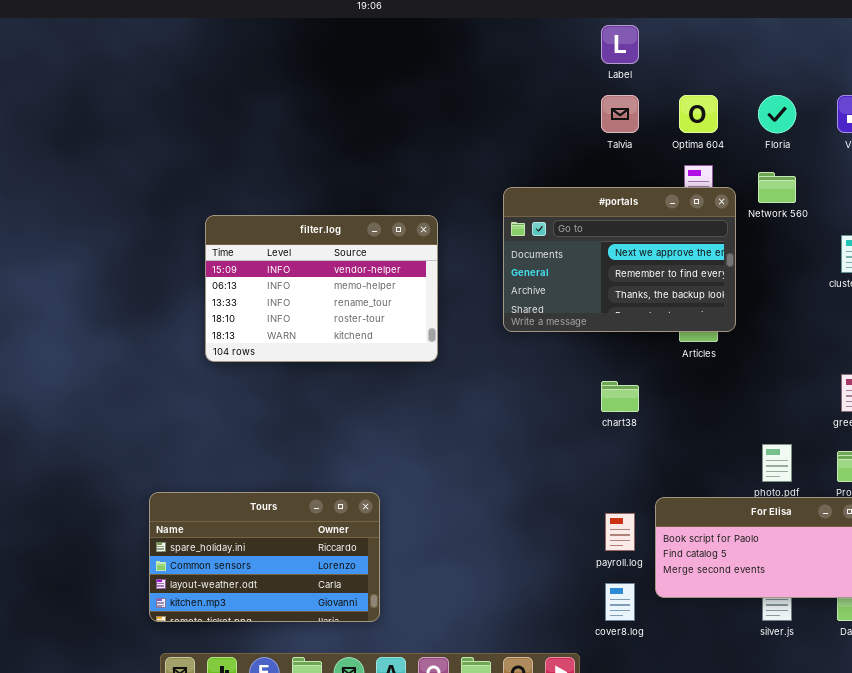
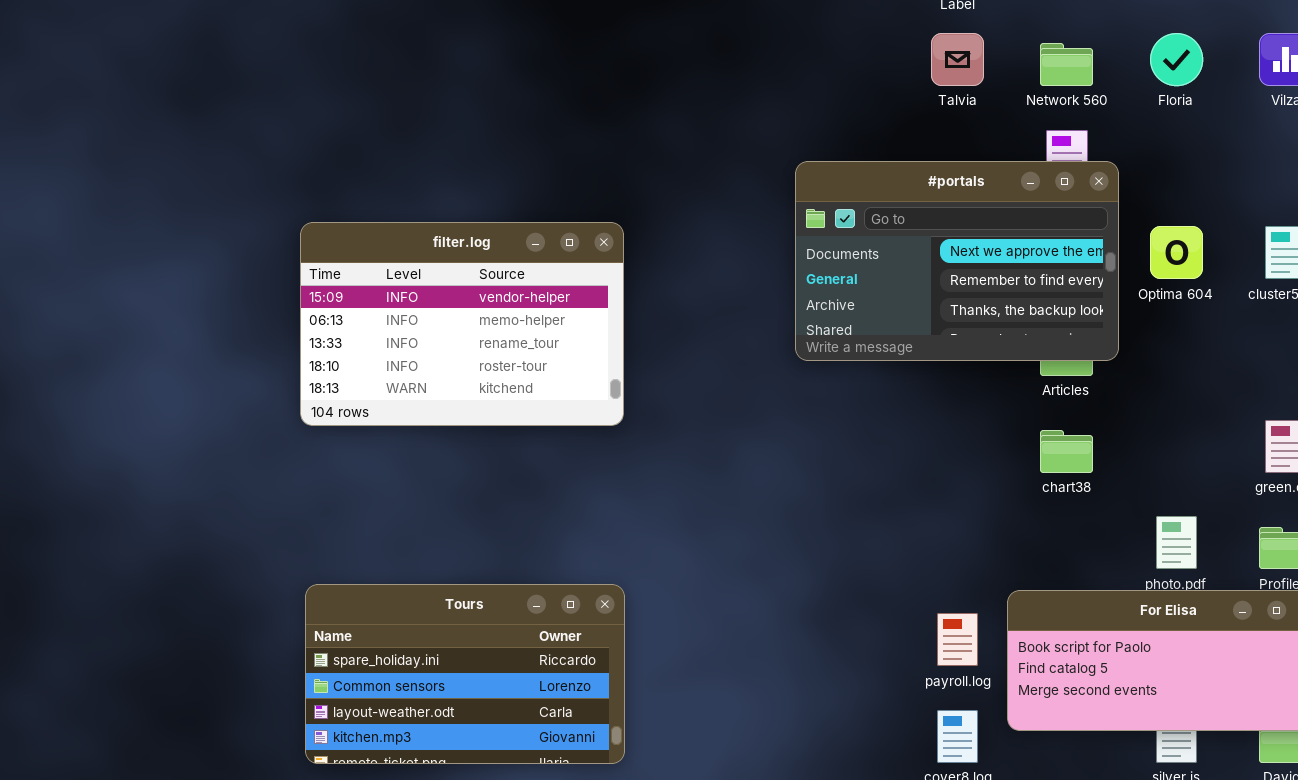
Optima 604: [679,95,718,133] -> [1150,226,1203,279], moved
Network 560: [758,172,796,203] -> [1040,43,1093,86], moved
filter.log: [205,215,438,362] -> [300,222,624,426], moved
chart38: [601,381,639,412] -> [1040,430,1093,473], moved

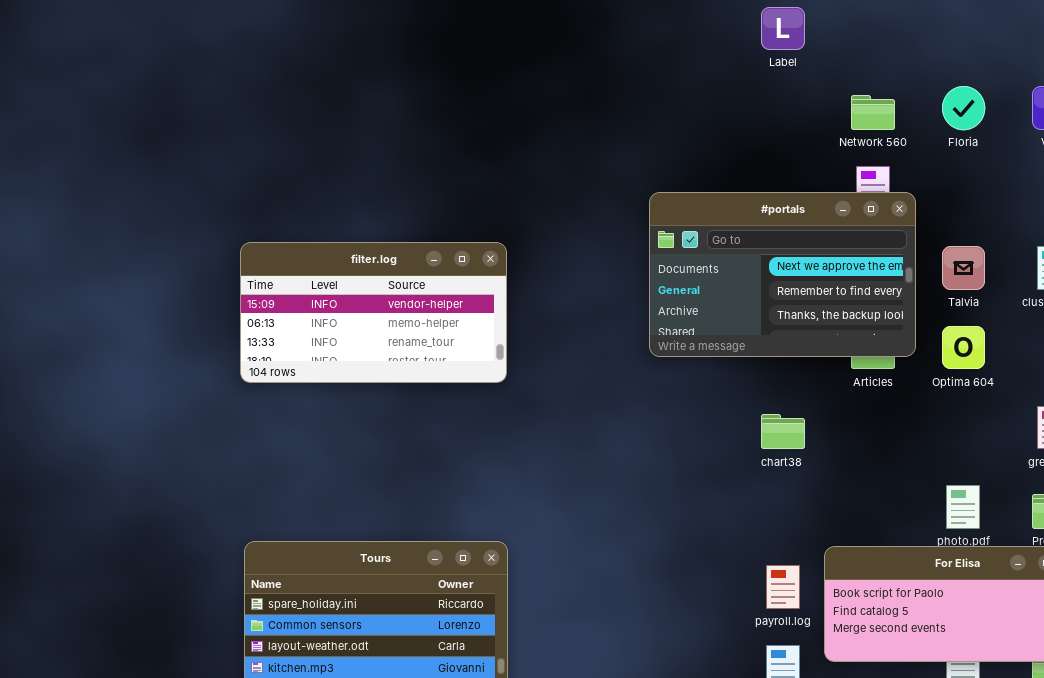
Talvia: [931,33,984,86] -> [942,246,985,290], moved
filter.log: [300,222,624,426] -> [240,242,507,383], resized
Optima 604: [1150,226,1203,279] -> [942,326,985,369], moved
chart38: [1040,430,1093,473] -> [761,414,805,449], moved

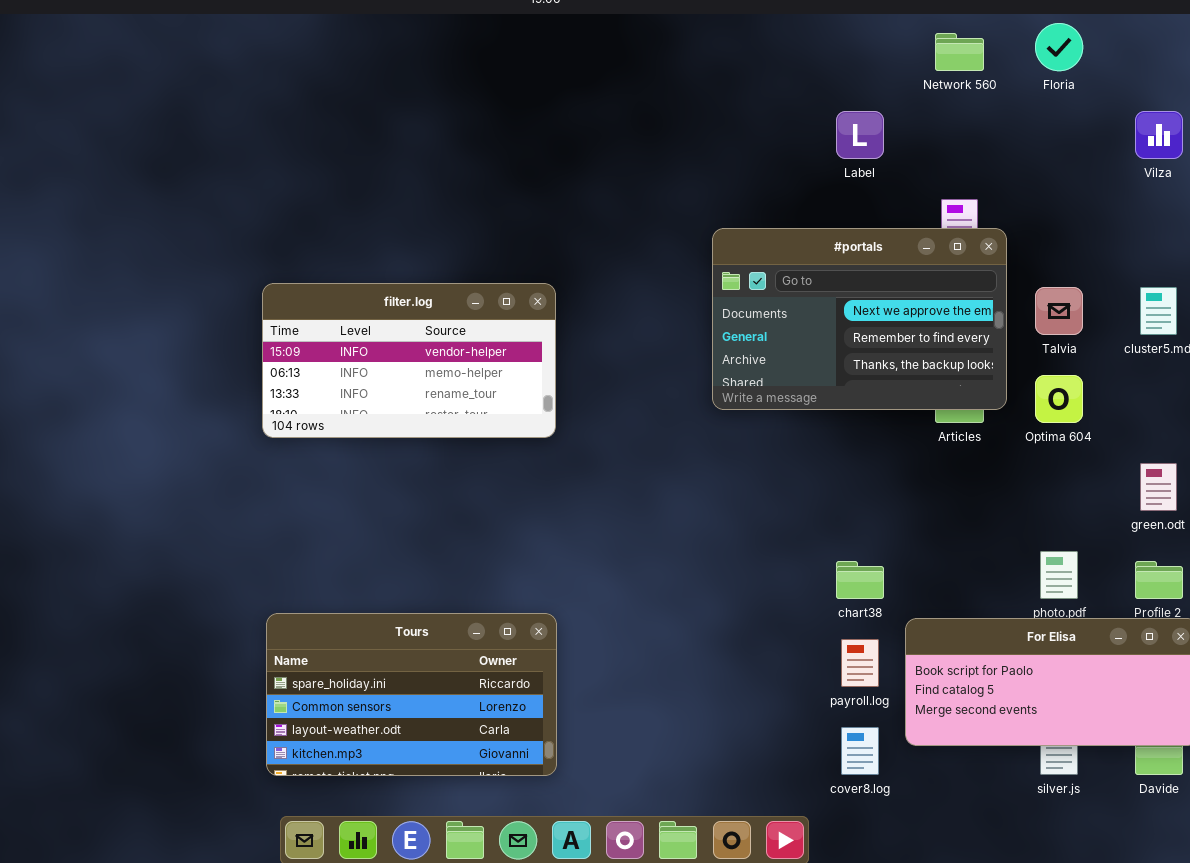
Label: [761,7,805,50] -> [836,111,884,159], moved
Floria: [942,86,985,130] -> [1035,23,1083,71], moved
Network 560: [851,95,895,130] -> [935,33,984,71], moved
chart38: [761,414,805,449] -> [836,561,884,599], moved

